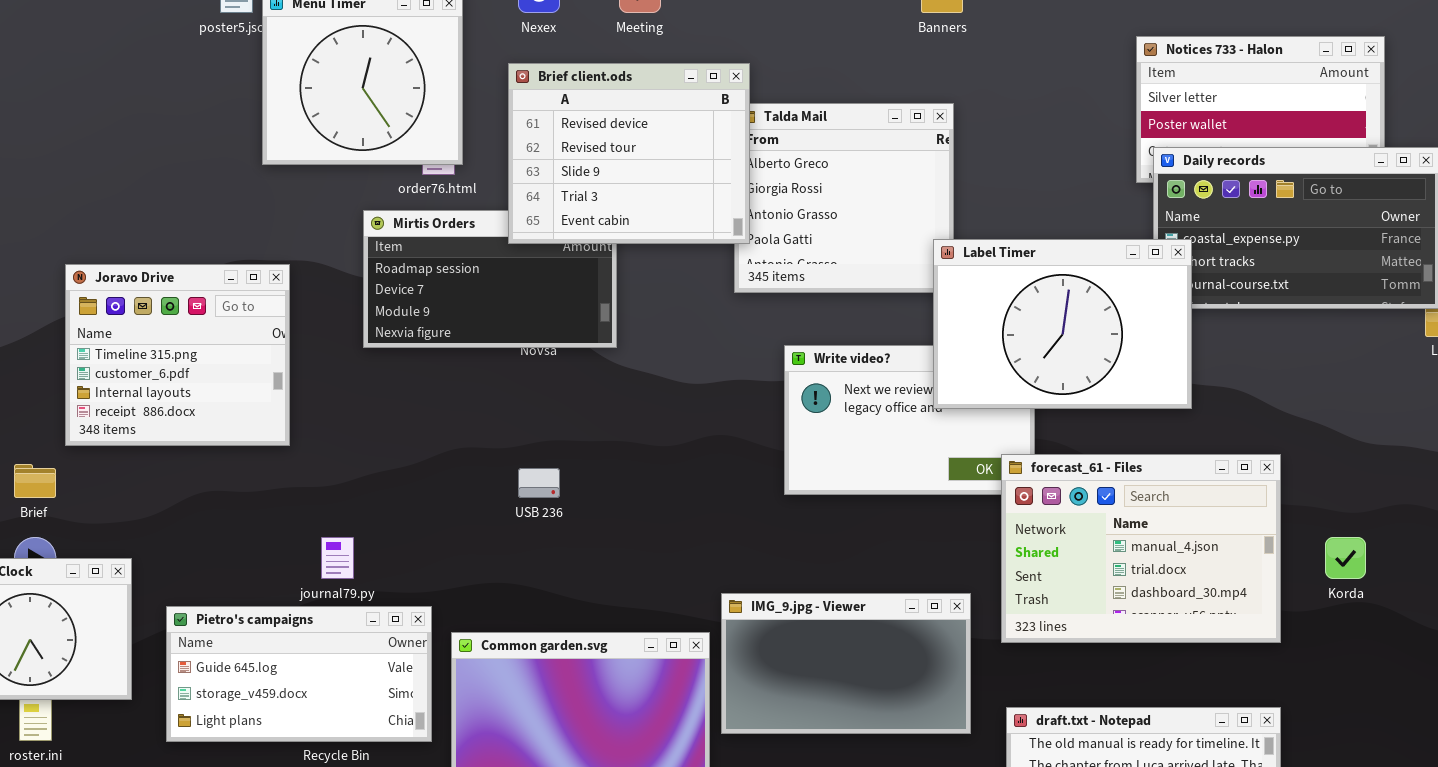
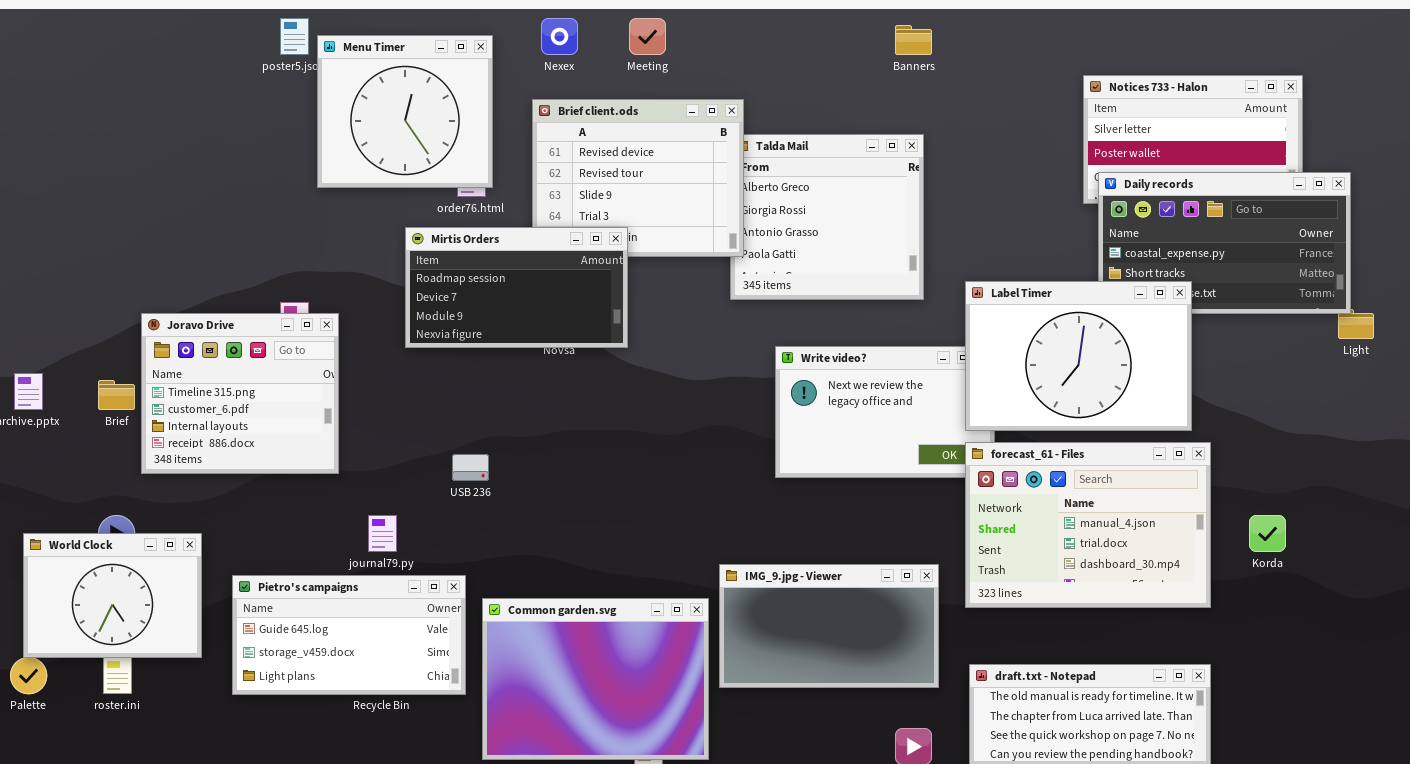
Mirtis Orders: [363,210,617,348] -> [405,227,628,348], raised
Label Timer: [933,239,1192,409] -> [965,281,1192,431], moved
Joravo Drive: [65,264,290,446] -> [141,313,339,474], moved
Brief: [14,464,56,498] -> [98,380,135,410], moved
USB 236: [518,468,560,498] -> [452,454,489,481], moved

